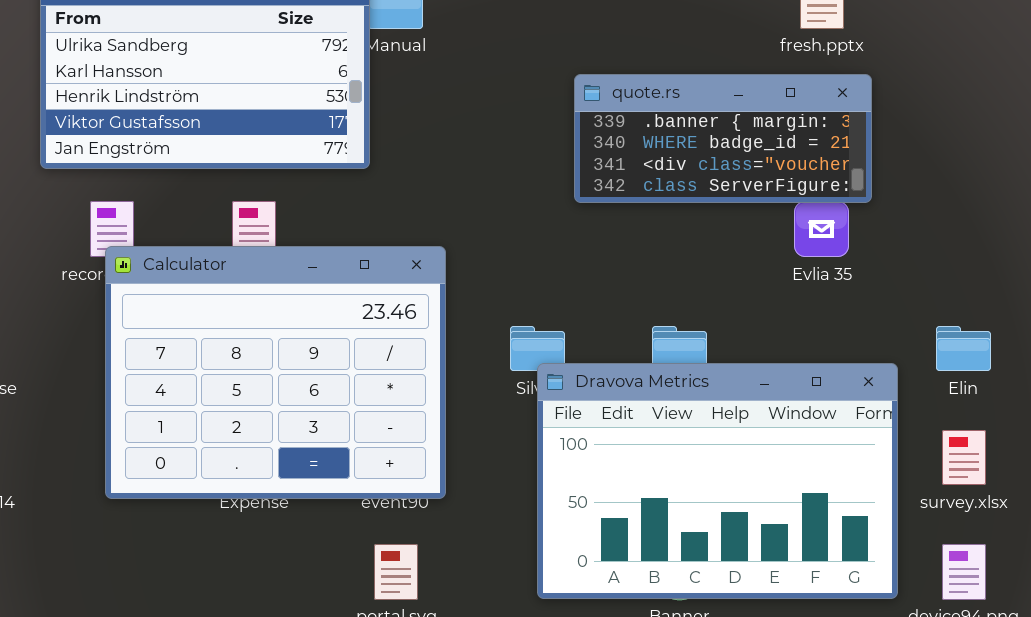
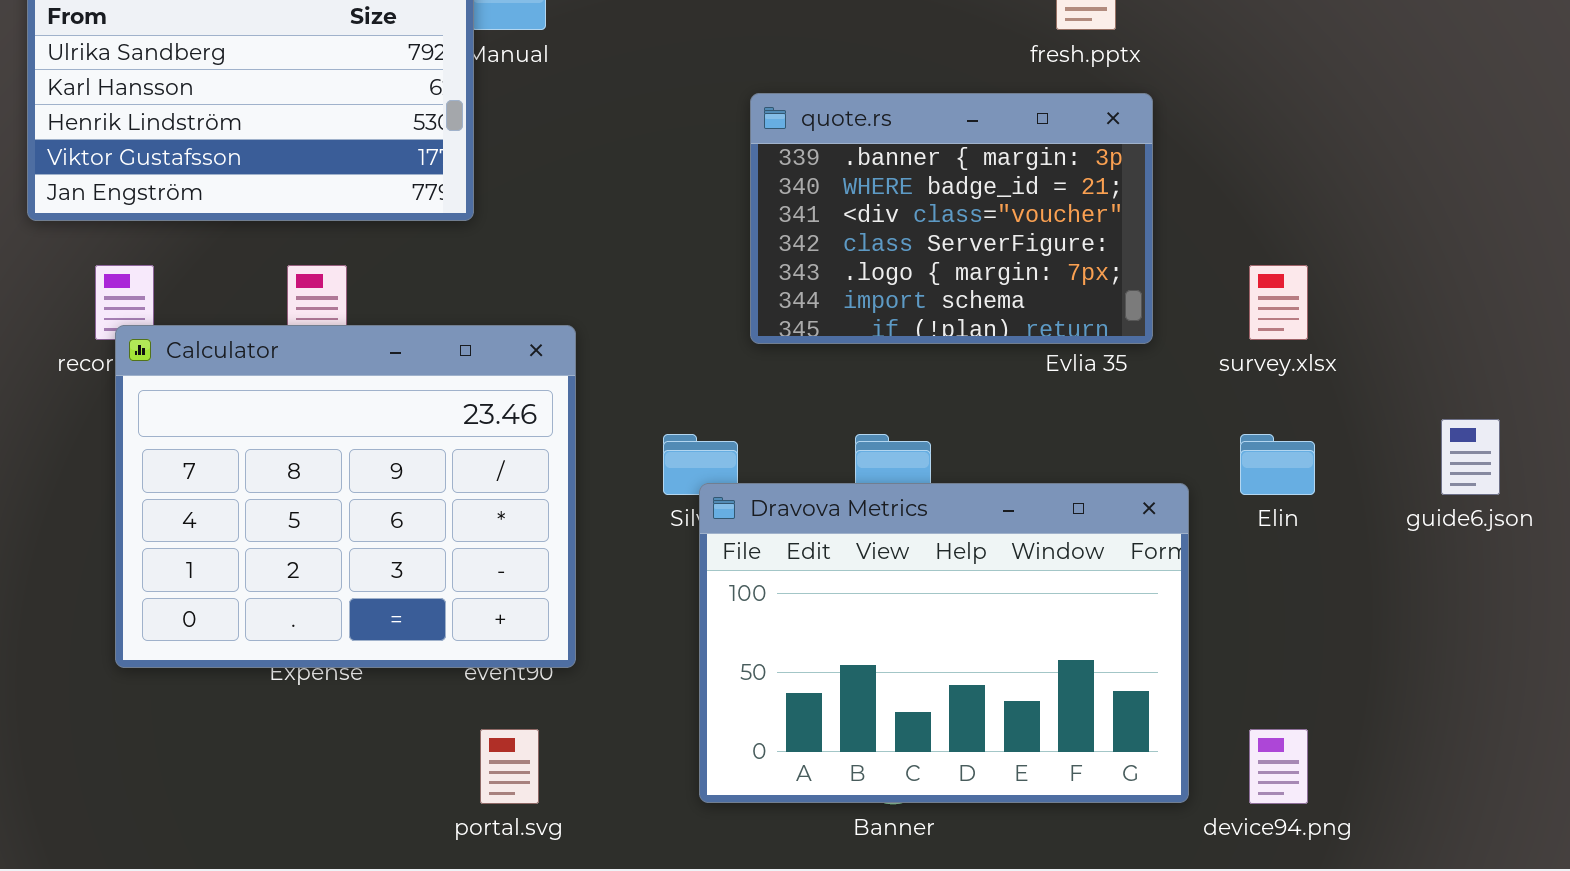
quote.rs: [574,74,872,203] -> [750,93,1153,344], resized
survey.xlsx: [942,430,986,485] -> [1249,265,1308,340], moved

